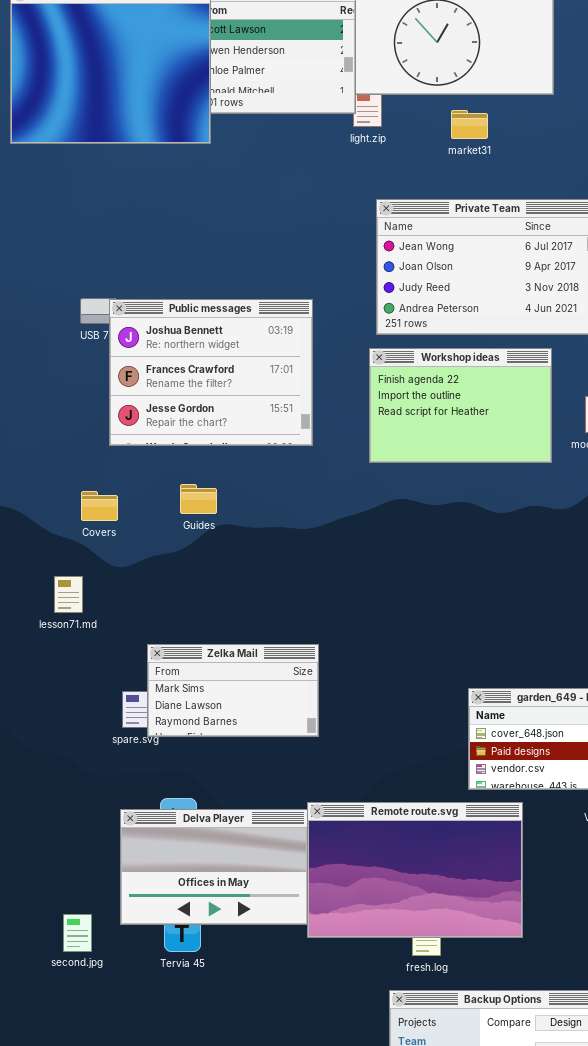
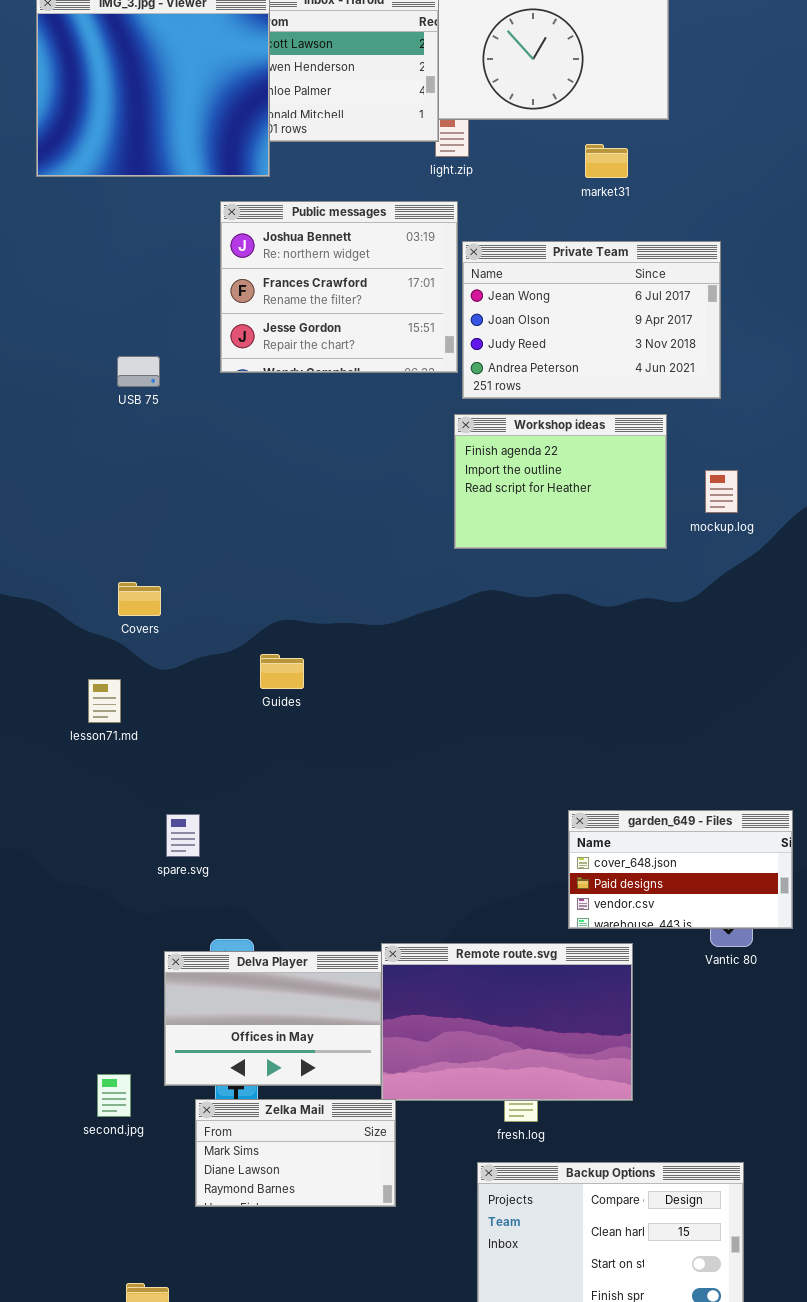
market31: [451,110,488,139] -> [585,144,628,178], moved
Public messages: [109,299,313,446] -> [220,201,458,373], moved
Guides: [180,484,217,514] -> [260,654,304,689], moved
Zelka Mail: [147,644,319,737] -> [195,1099,396,1207], moved

